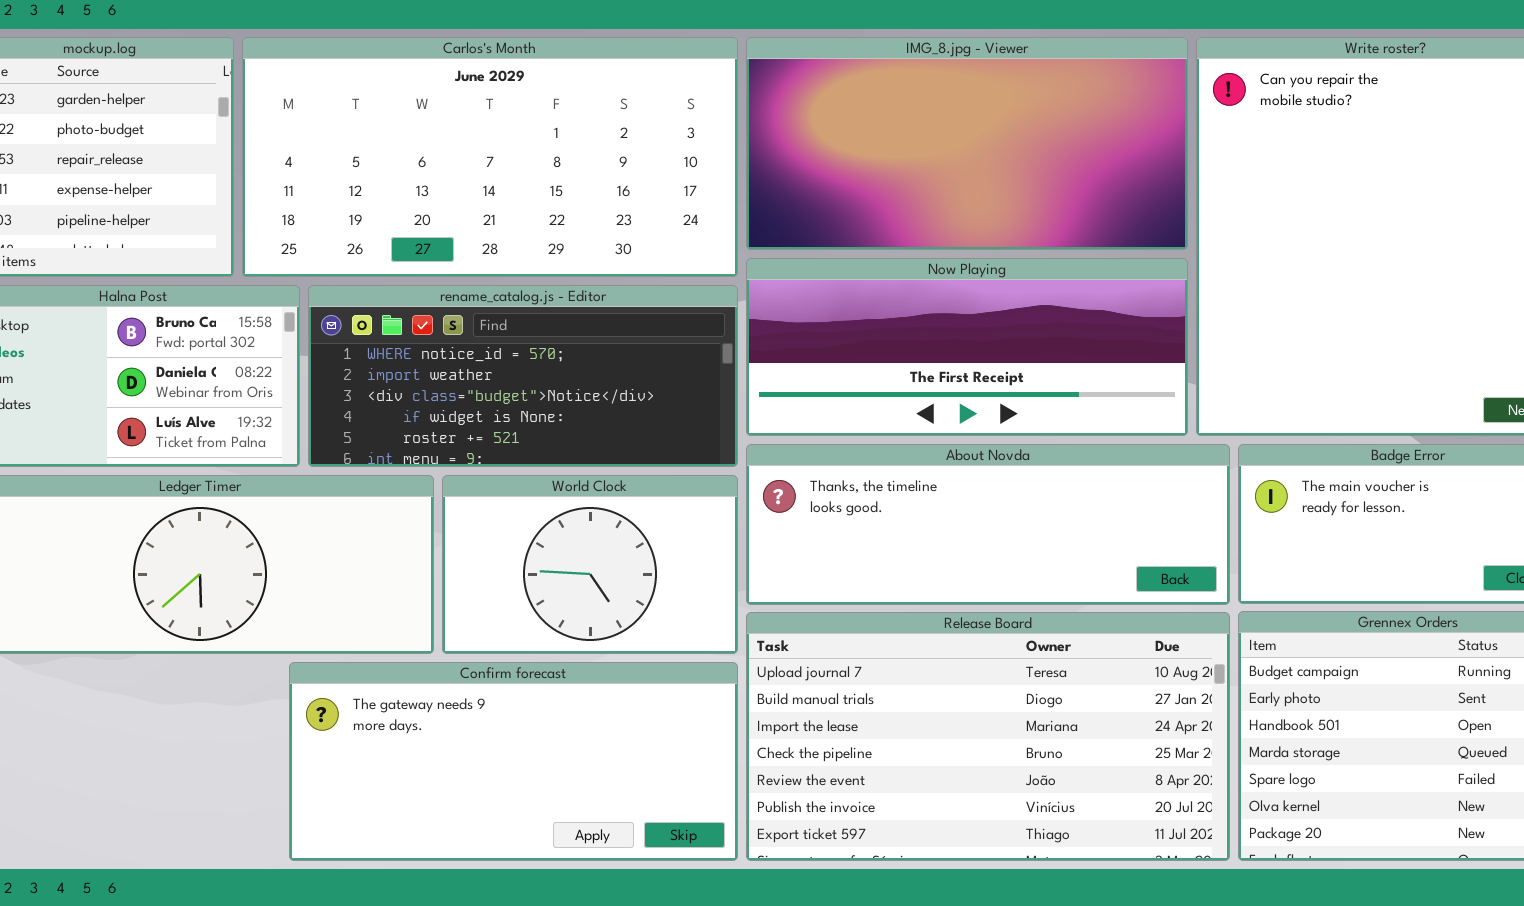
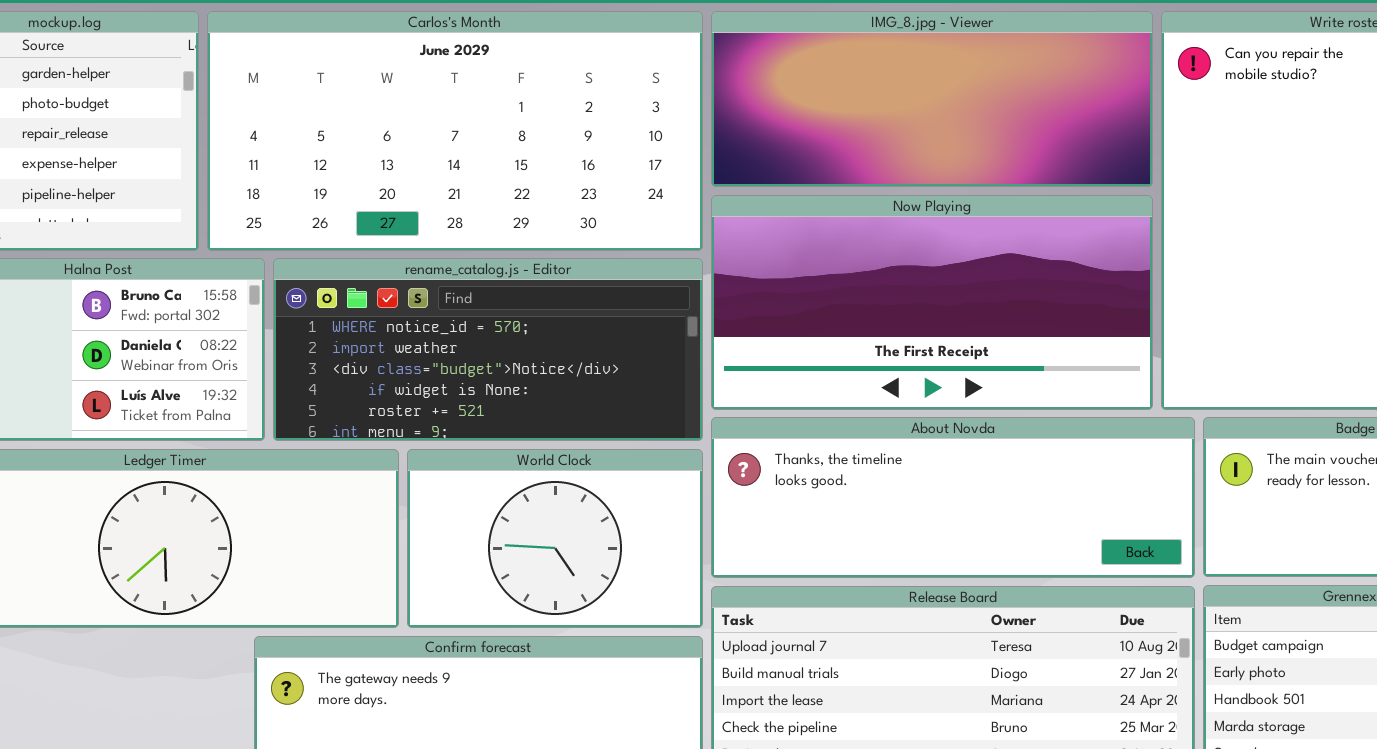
IMG_8.jpg - Viewer: [746,37,1188,250] -> [711,11,1153,187], resized
Now Playing: [746,258,1188,436] -> [711,195,1153,410], resized

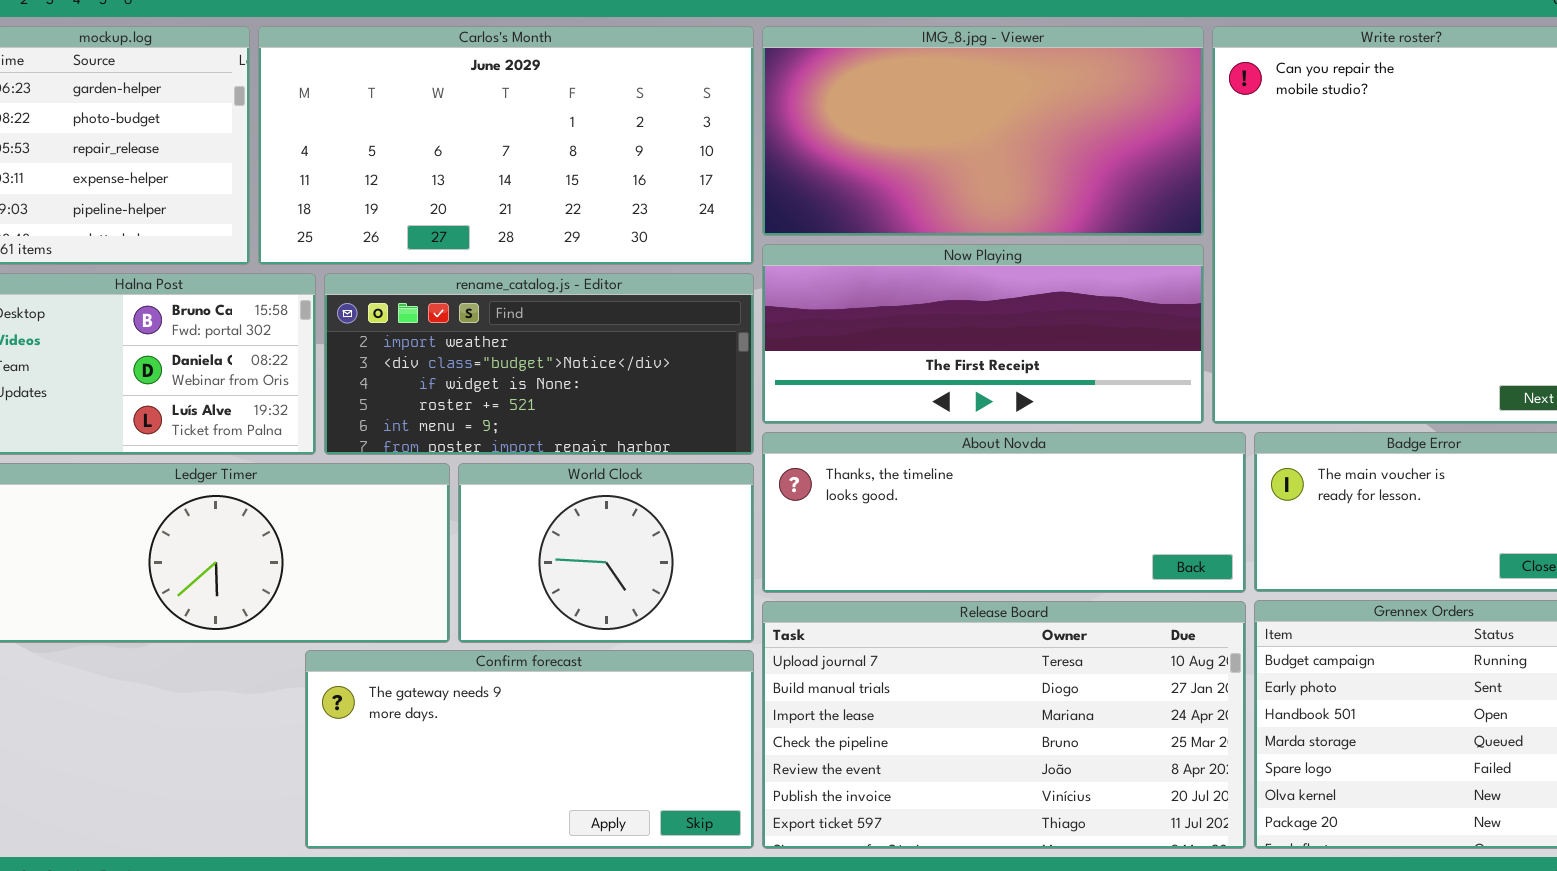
IMG_8.jpg - Viewer: [711,11,1153,187] -> [762,26,1204,236], resized
Now Playing: [711,195,1153,410] -> [762,244,1204,424], resized
rename_catalog.js - Editor: [273,258,703,441] -> [324,273,754,455], scrolled down 1 row

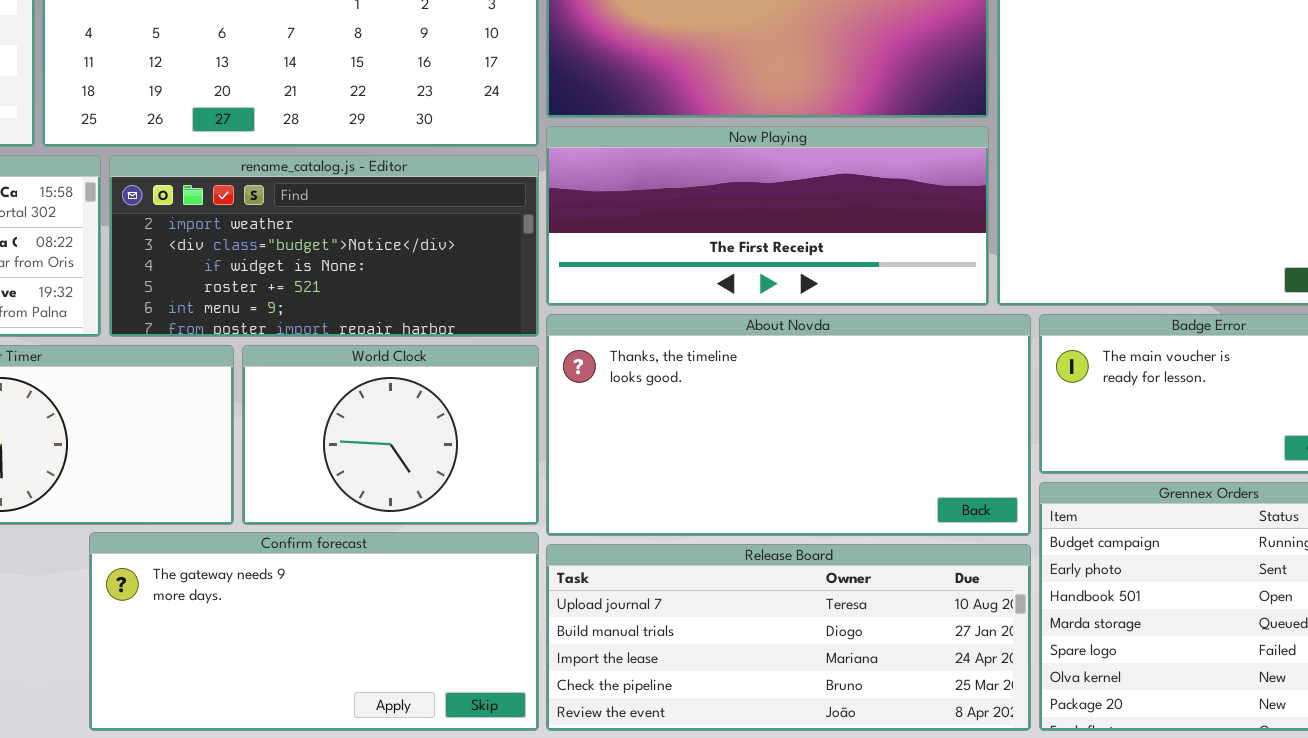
About Novda: [762,432,1246,593] -> [546,314,1031,536], resized
Release Board: [762,601,1246,849] -> [546,544,1031,731], resized

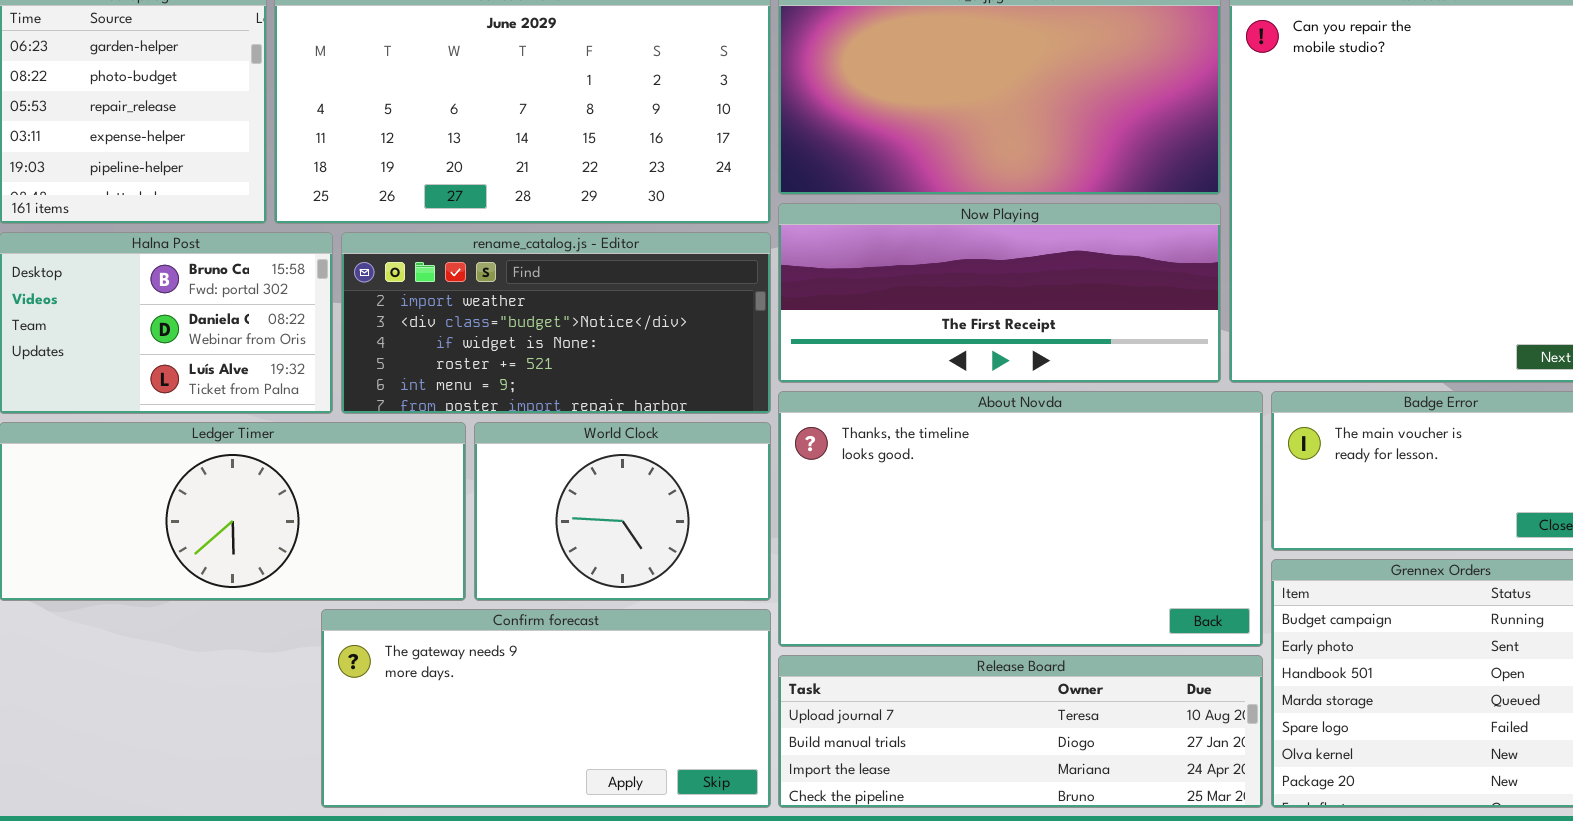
About Novda: [546,314,1031,536] -> [778,391,1263,647], resized
Release Board: [546,544,1031,731] -> [778,655,1263,808], resized

